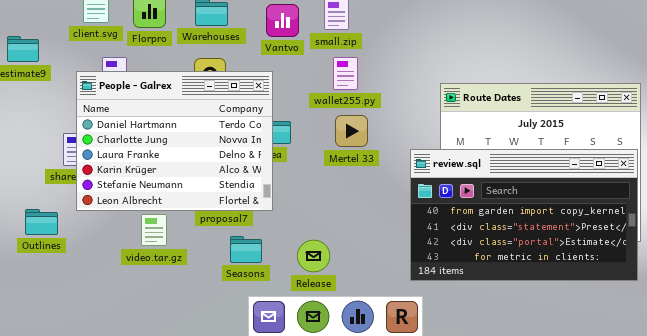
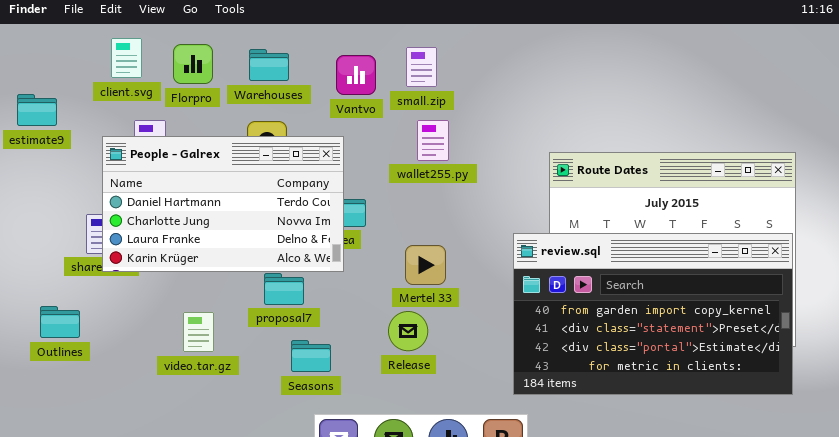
People - Galrex: [76,71,273,211] -> [102,136,344,272], resized
Mertel 33: [335,115,368,147] -> [405,245,446,285], moved
Release: [297,240,330,272] -> [388,311,428,351], moved

